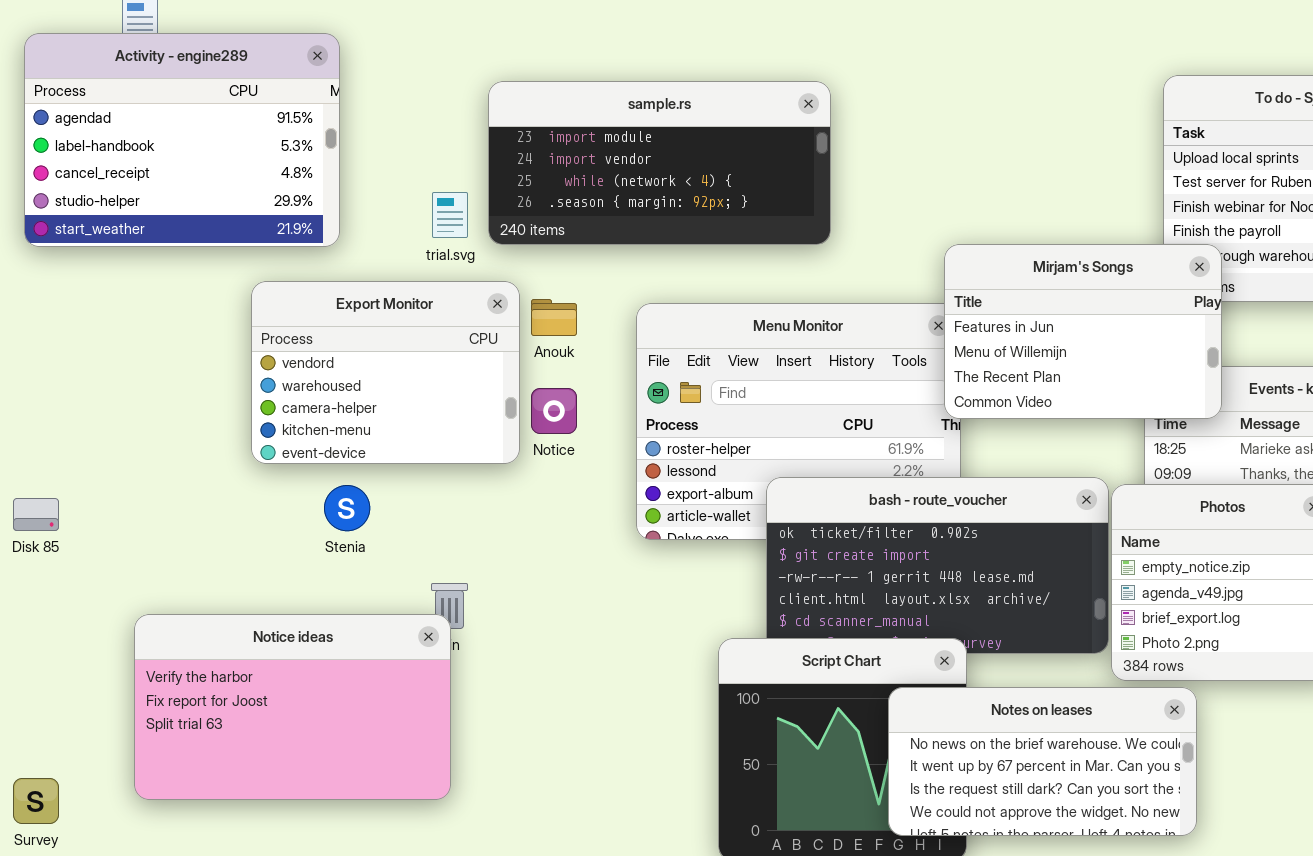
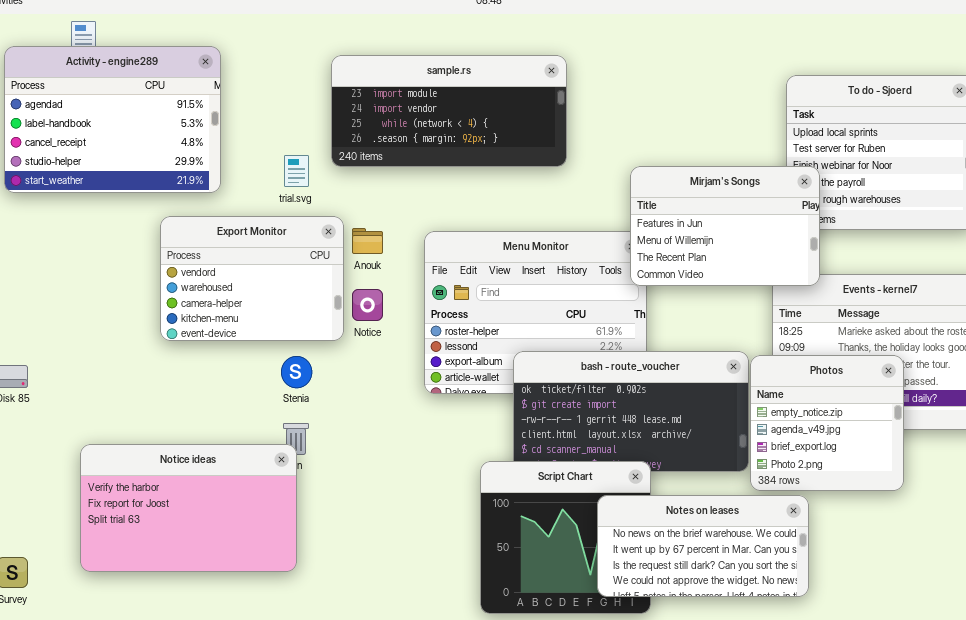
sample.rs: [488,81,831,245] -> [331,55,567,167], moved
Mirjam's Songs: [944,244,1222,419] -> [630,166,820,286], moved
Stenia: [324,485,370,531] -> [281,356,312,388], moved

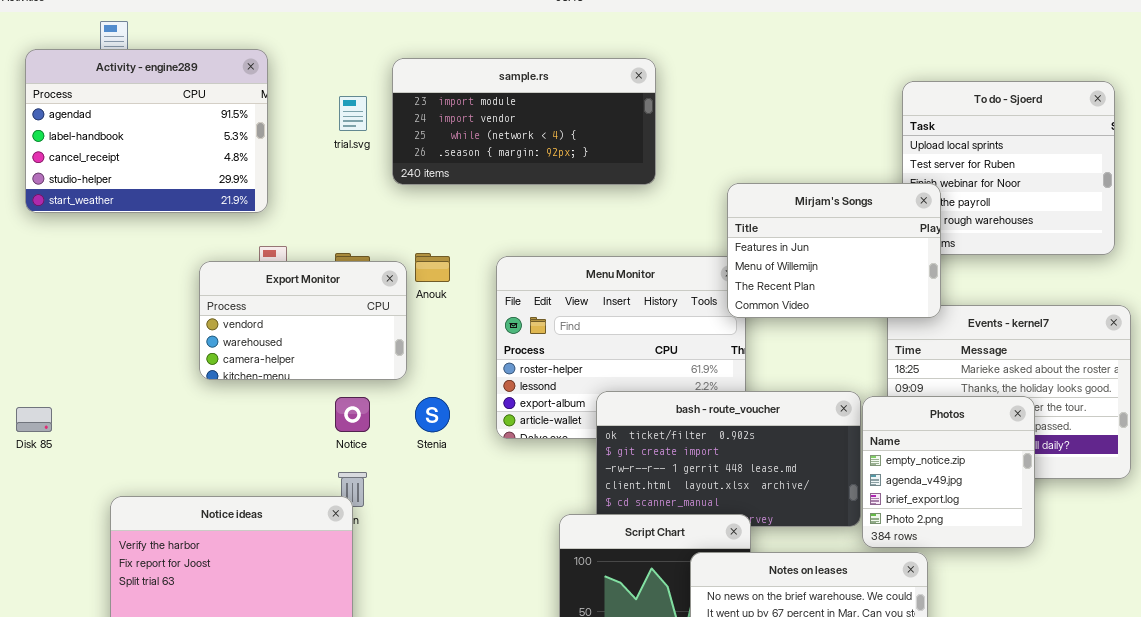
trial.svg: [284,155,309,187] -> [339,96,367,131], moved
Export Monitor: [160,216,344,341] -> [199,261,407,380], resized
Notice: [352,289,383,321] -> [335,397,370,432], moved
Stenia: [281,356,312,388] -> [415,397,450,432], moved

